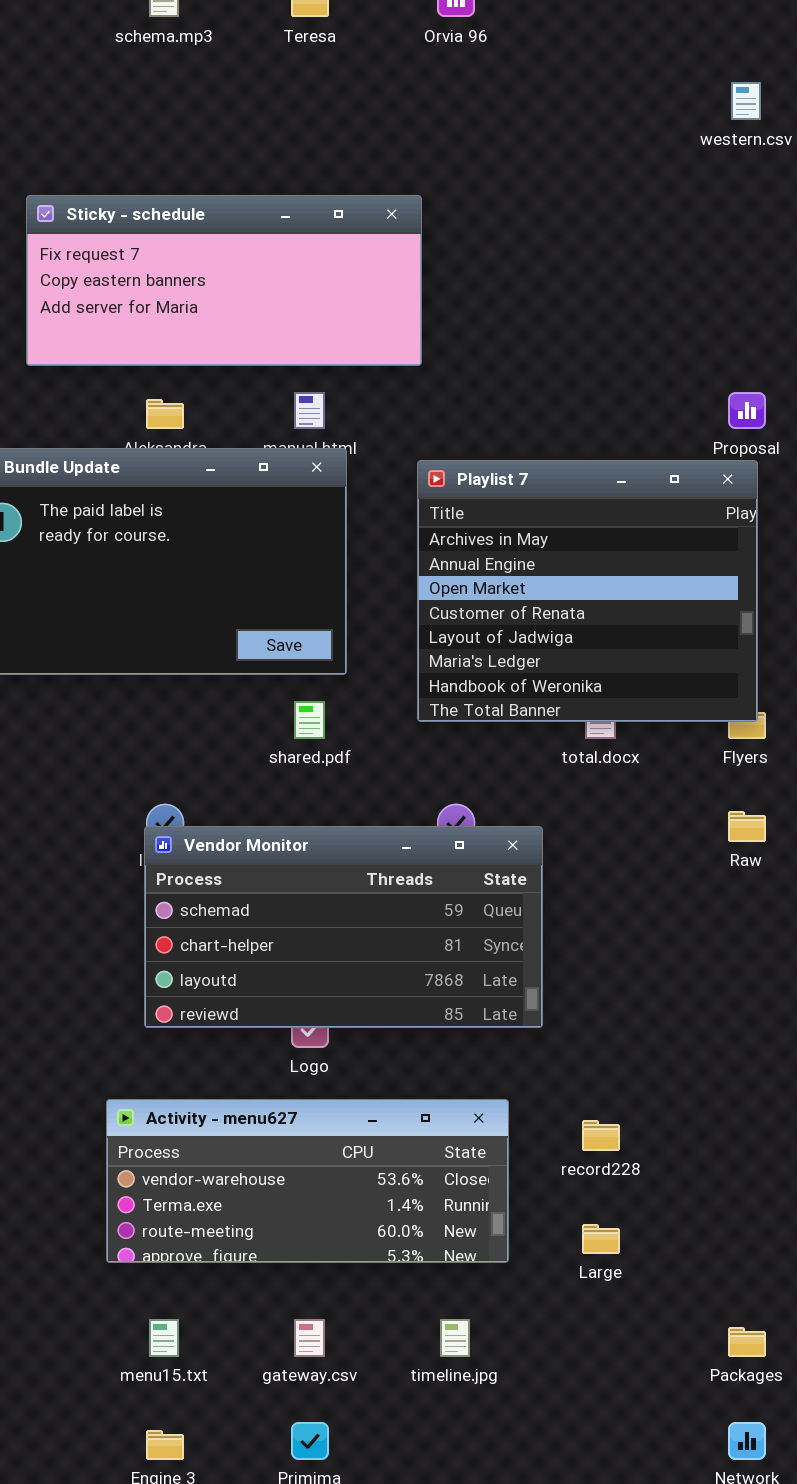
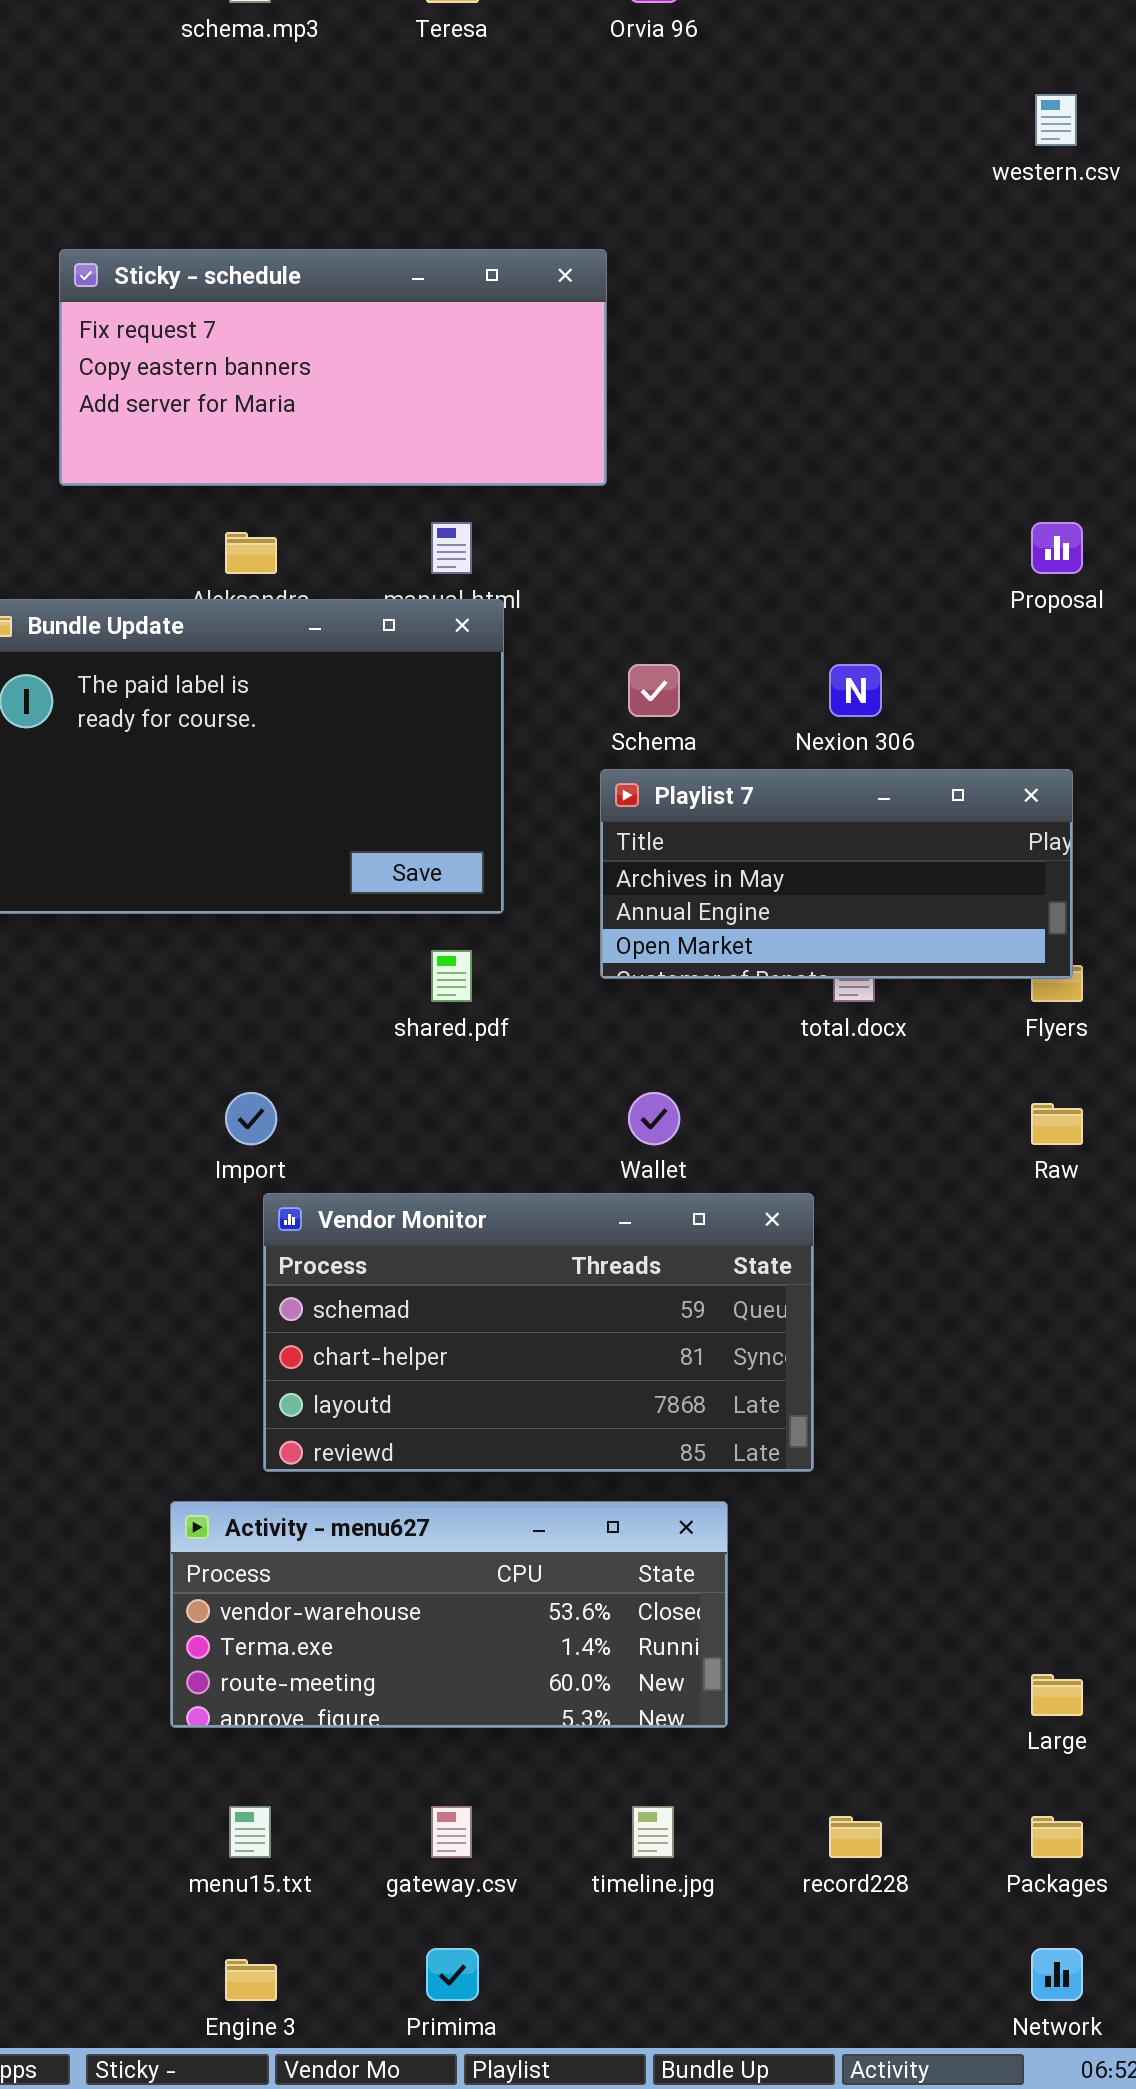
Playlist 7: [417,460,758,722] -> [600,769,1073,979], resized
Vendor Monitor: [144,826,543,1028] -> [263,1193,814,1472], moved
record228: [582,1120,620,1151] -> [829,1816,882,1858], moved
Large: [582,1224,620,1254] -> [1031,1674,1083,1716], moved

